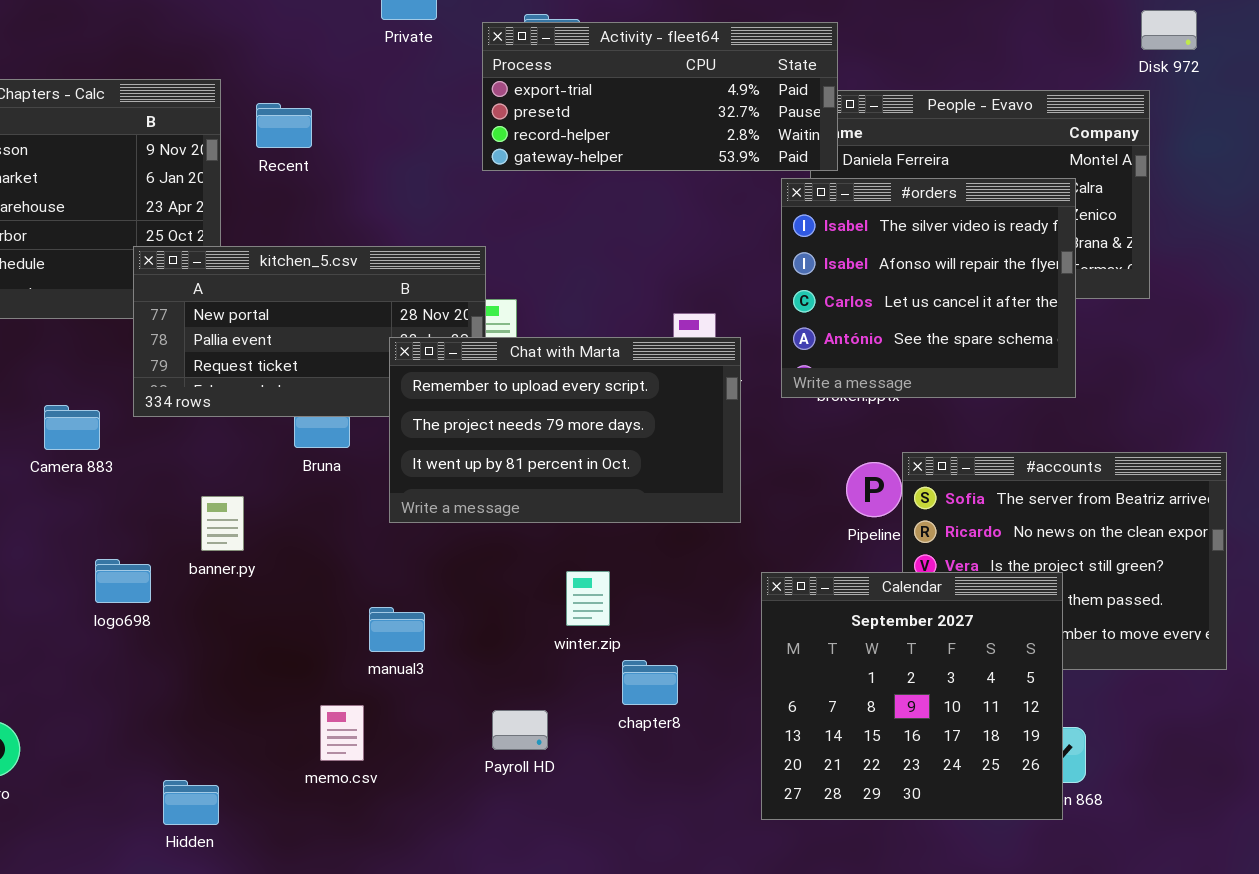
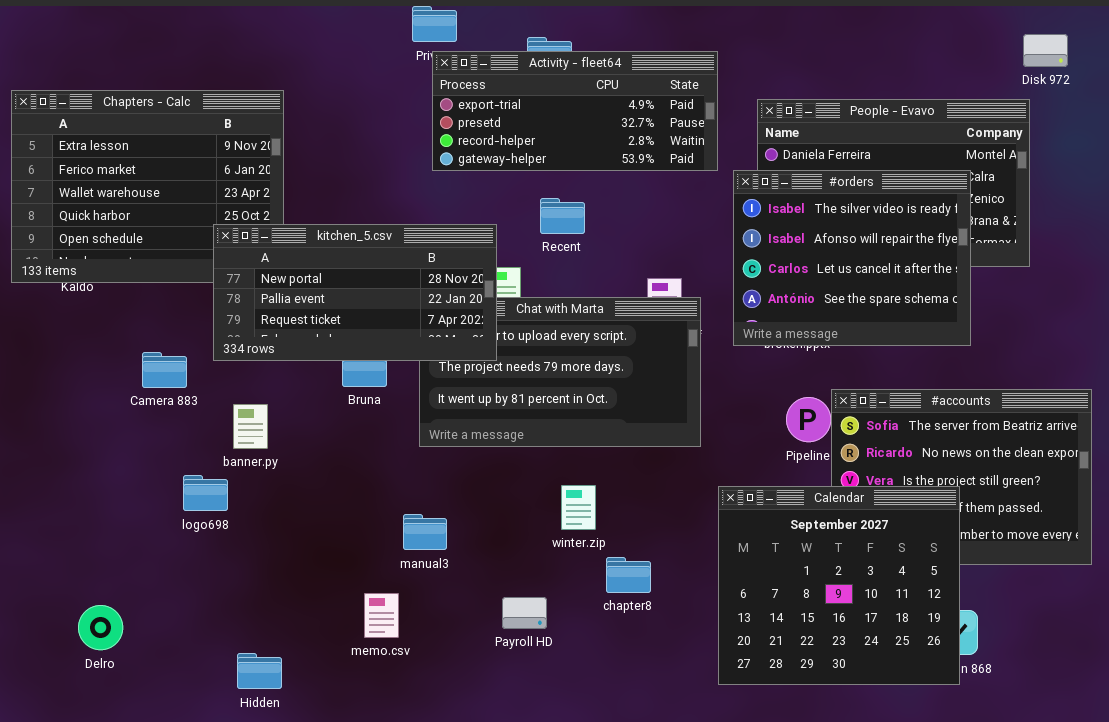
Activity - fleet64: [482,22,838,171] -> [432,51,718,171], moved
Recent: [256,103,312,148] -> [540,198,585,234], moved
kitchen_5.csv: [133,246,486,417] -> [213,224,497,361], raised
banner.py: [201,496,244,551] -> [233,404,268,449], moved

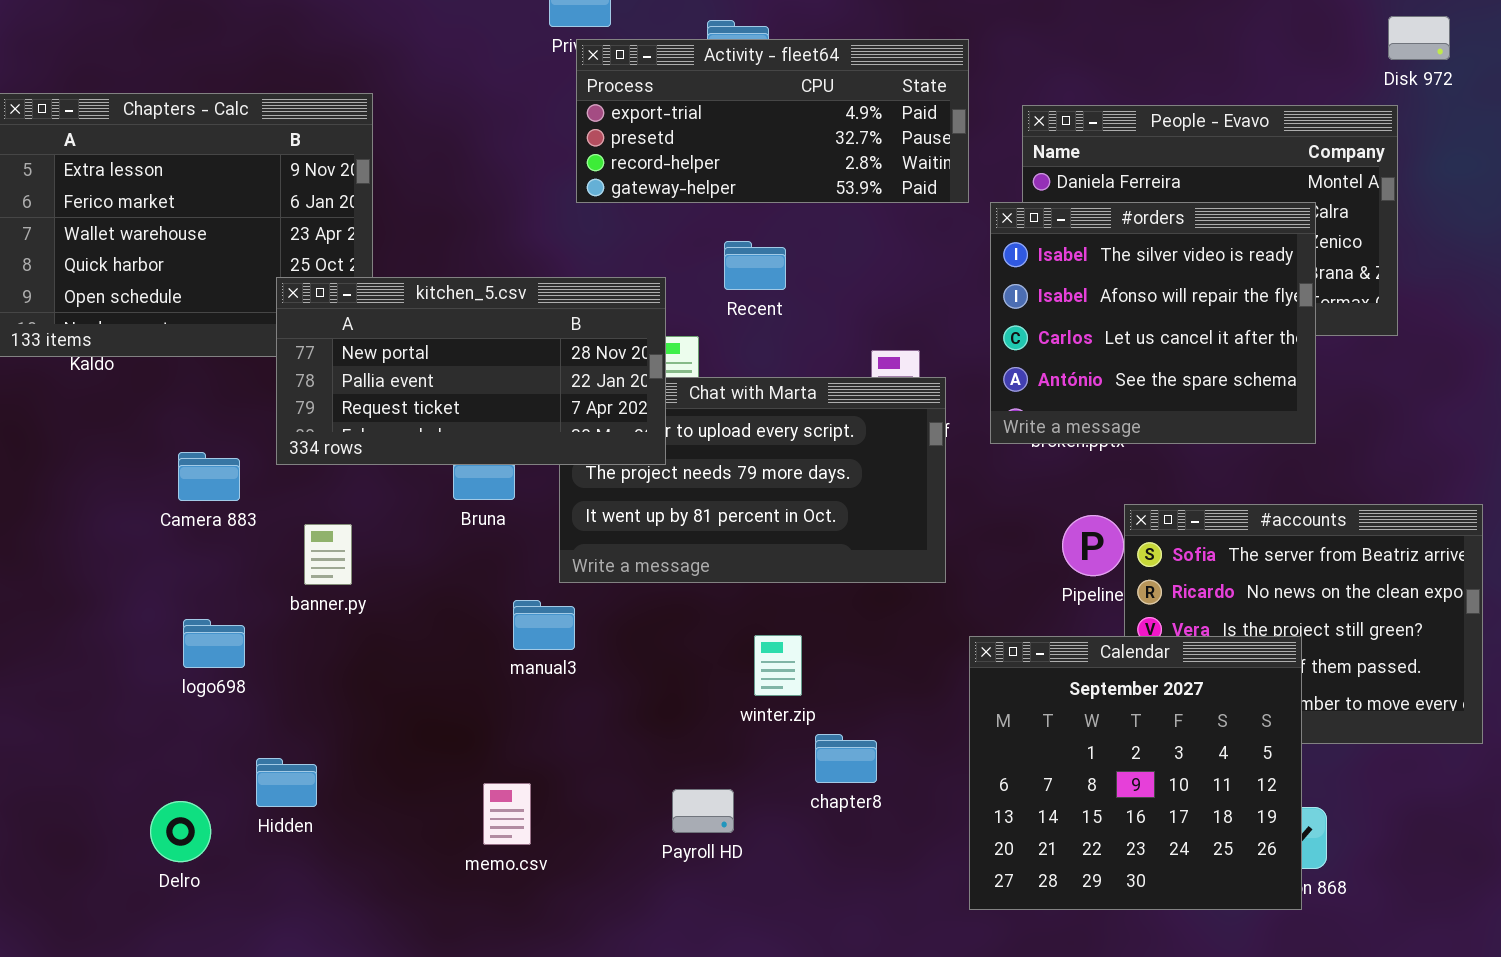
logo698: [183,475,228,511] -> [183,619,245,668], moved
manual3: [403,514,447,550] -> [513,600,575,650], moved
Delro: [78,605,123,650] -> [150,801,211,862], moved
Hidden: [237,653,282,689] -> [256,758,317,807], moved

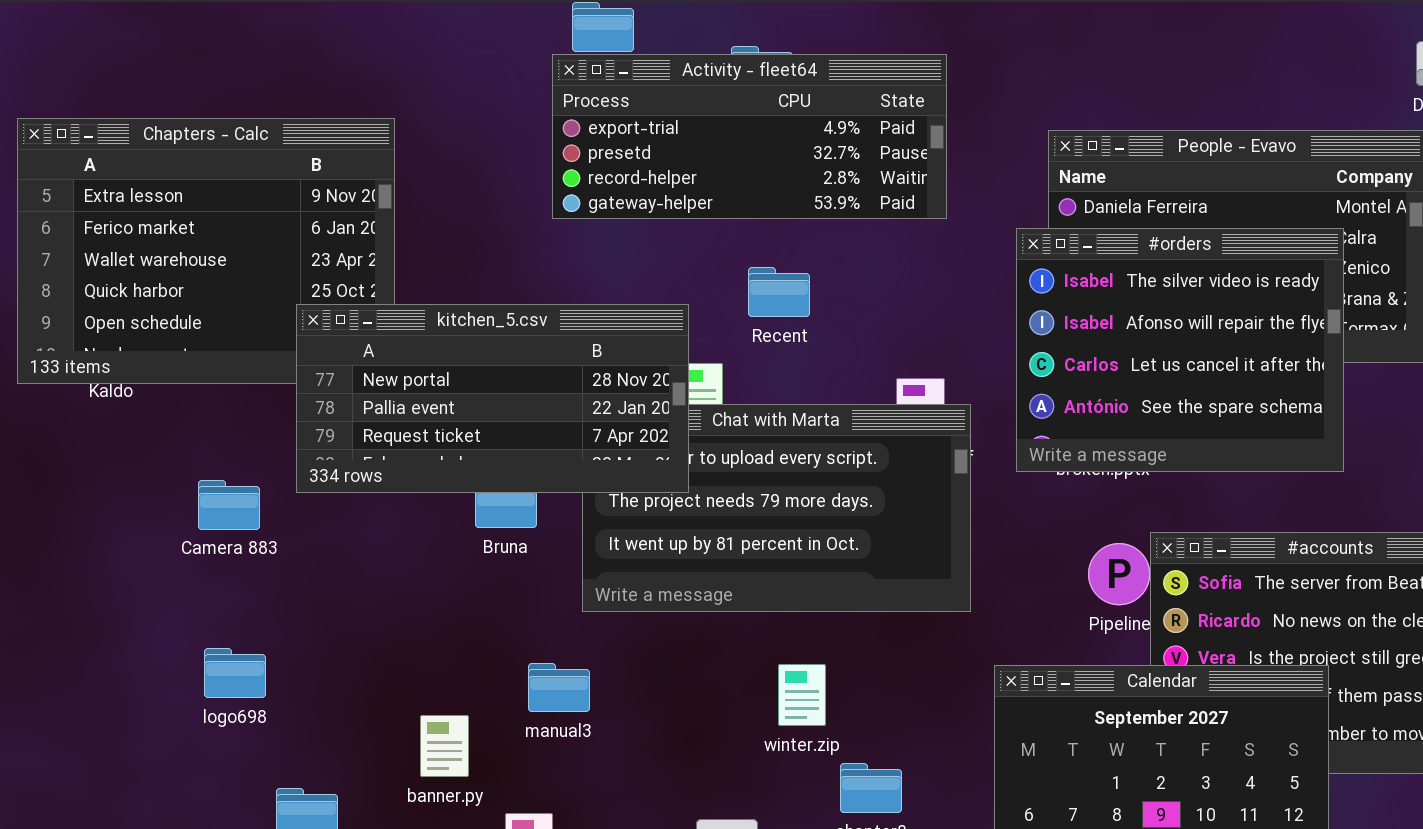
Activity - fleet64: [576,39,969,203] -> [552,54,947,219], moved
banner.py: [304,524,352,585] -> [420,715,469,777], moved
manual3: [513,600,575,650] -> [528,663,590,712], moved

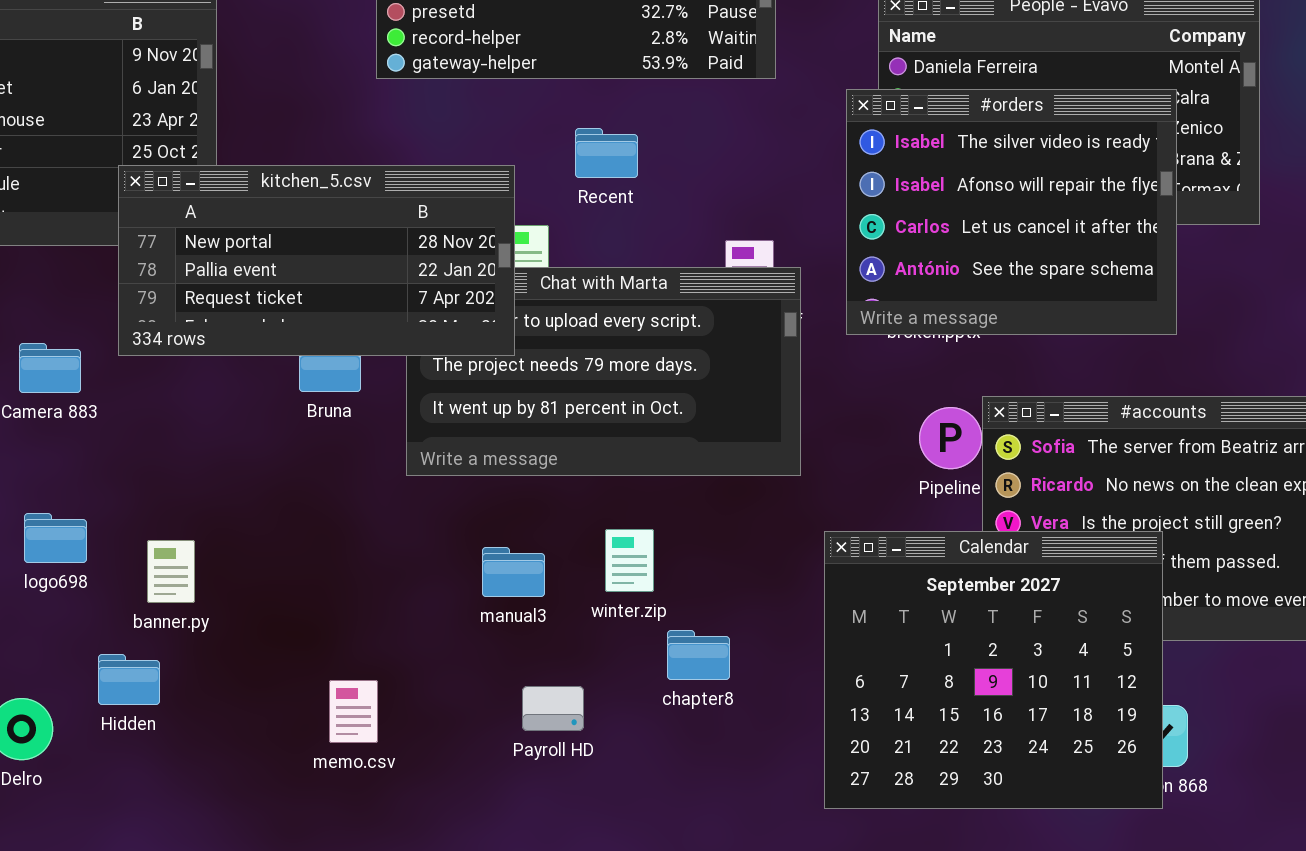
manual3: [528,663,590,712] -> [482,547,545,597], moved
banner.py: [420,715,469,777] -> [147,540,195,603], moved

